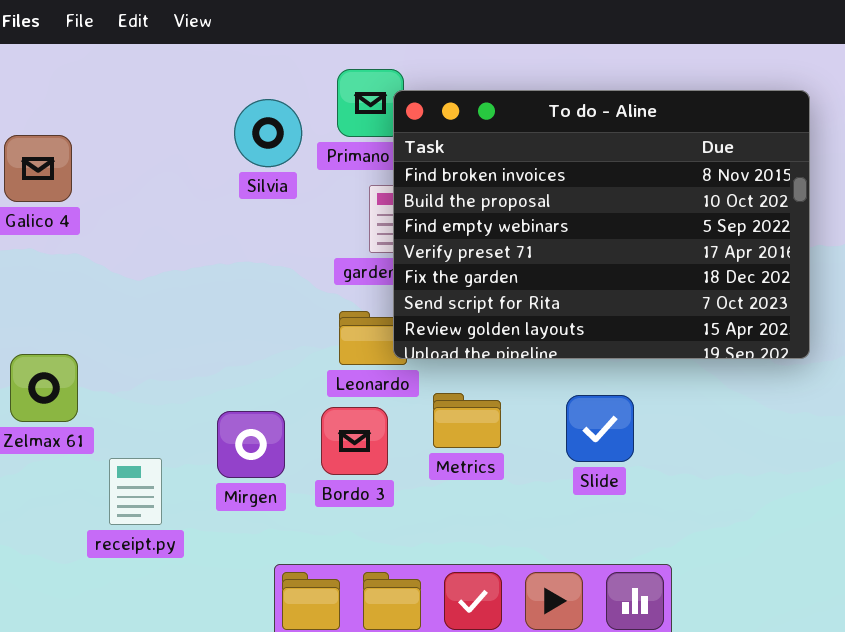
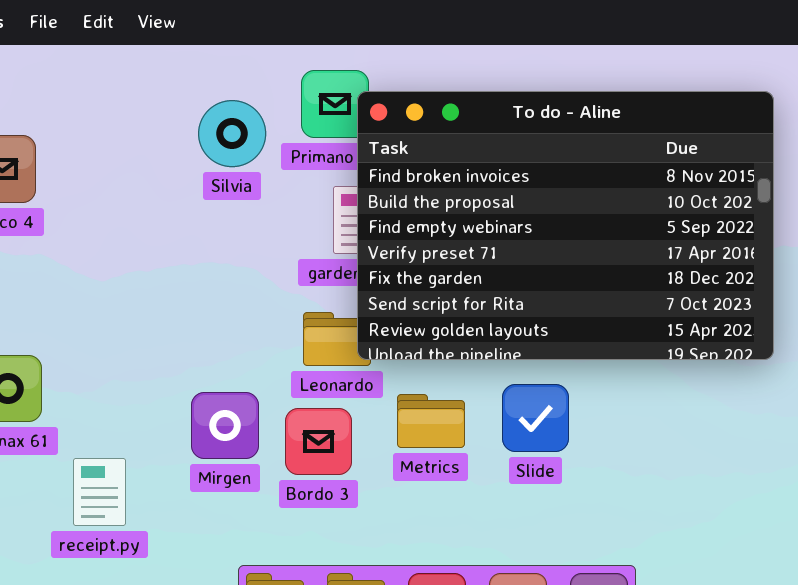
Slide: [566,395,634,462] -> [502,384,569,452], moved
Mirgen: [217,411,285,478] -> [191,392,259,459], moved

